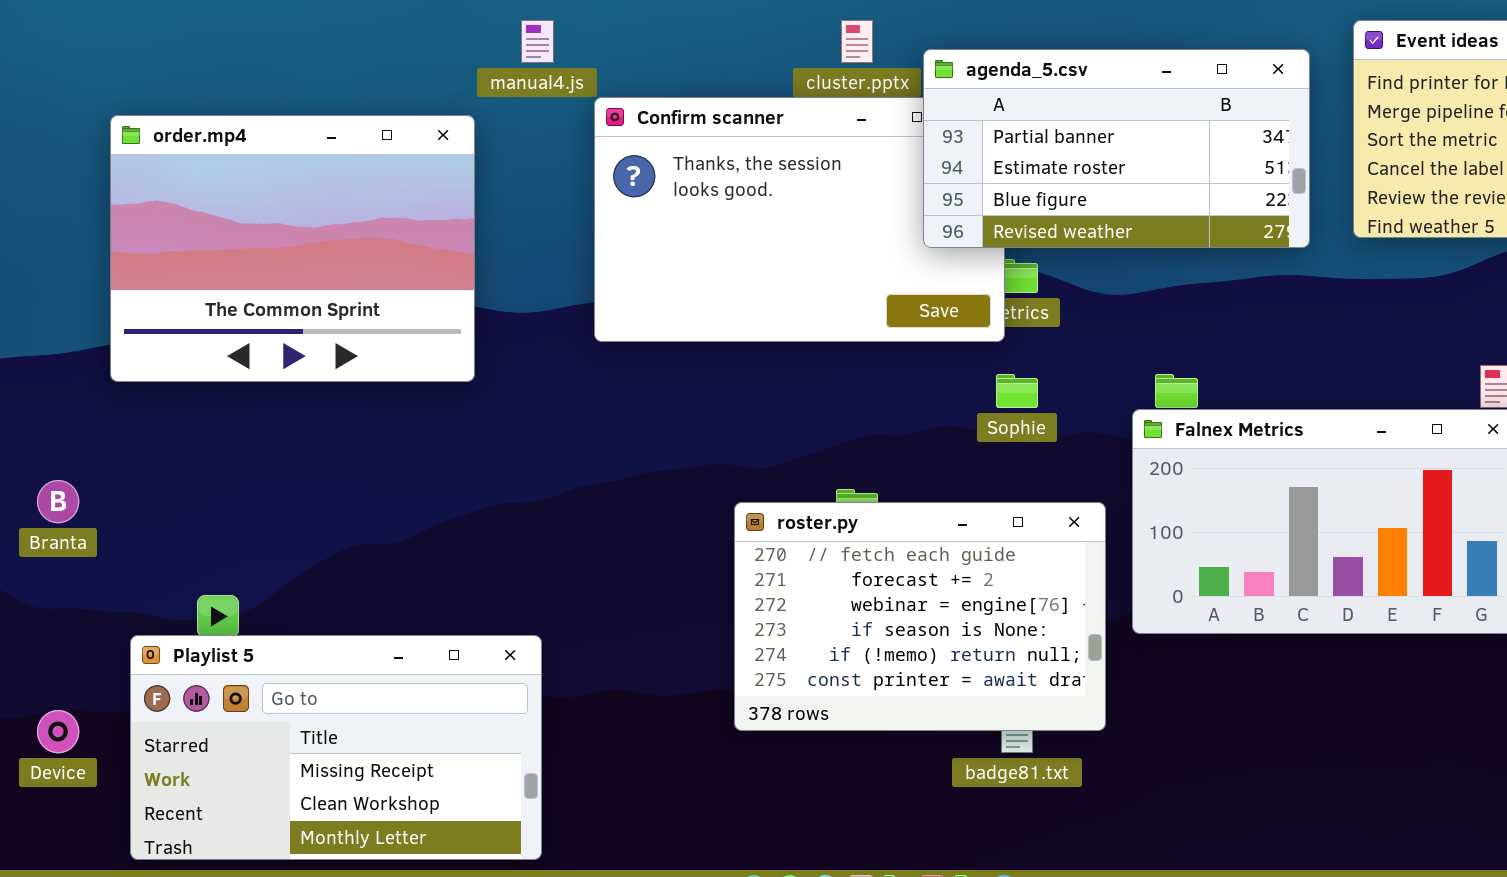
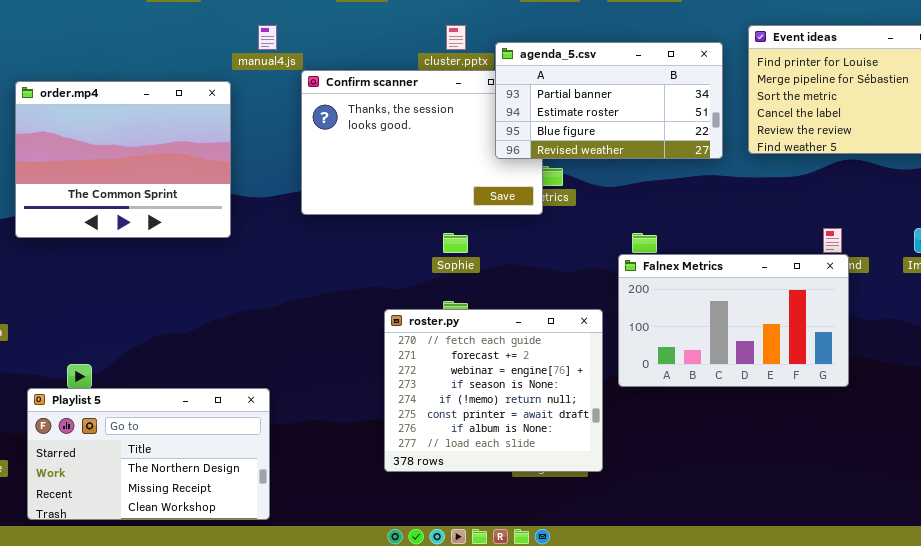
Sophie: [996,374,1038,408] -> [443,233,468,253], moved
roster.py: [734,502,1106,731] -> [384,309,603,472], resized
Playlist 5: [130,635,542,860] -> [27,388,270,520], scrolled up 1 row

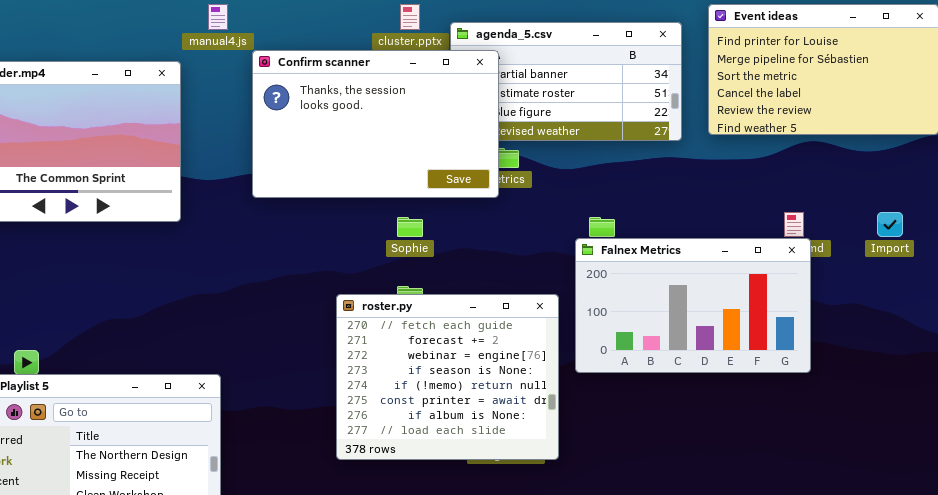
Confirm scanner: [301,70,543,215] -> [252,50,499,198], raised

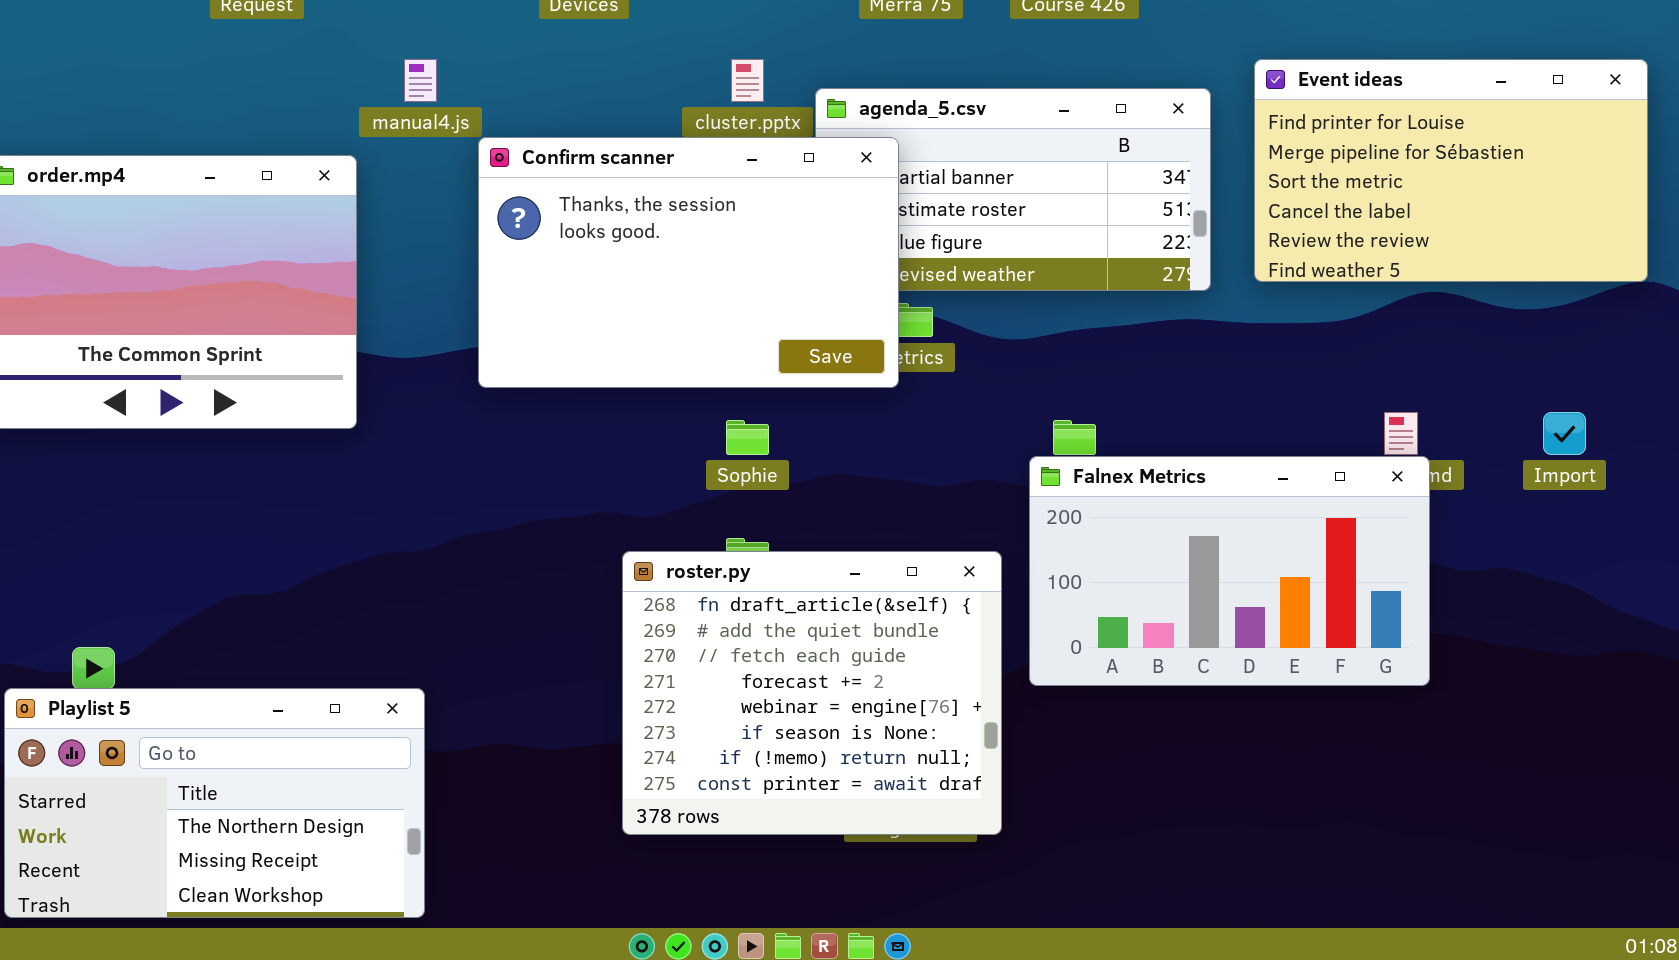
roster.py: [336,294,559,460] -> [622,551,1002,835], scrolled up 2 rows

